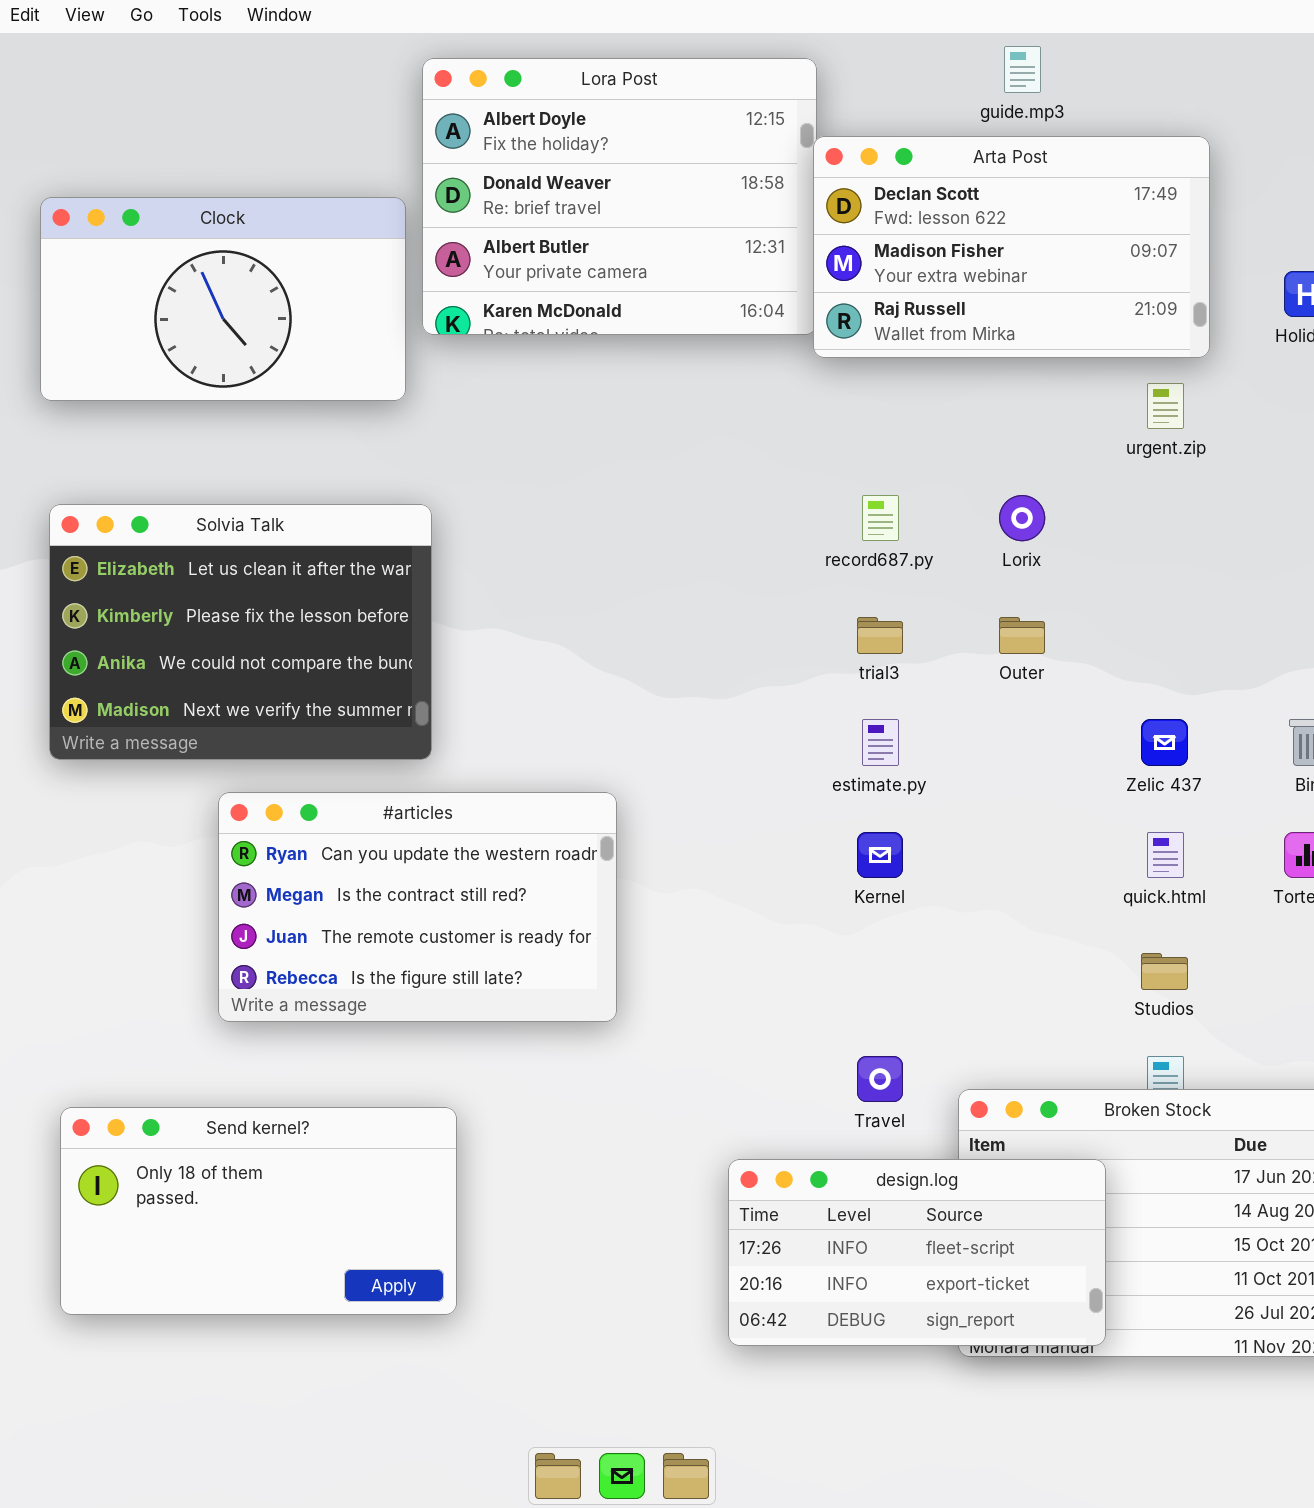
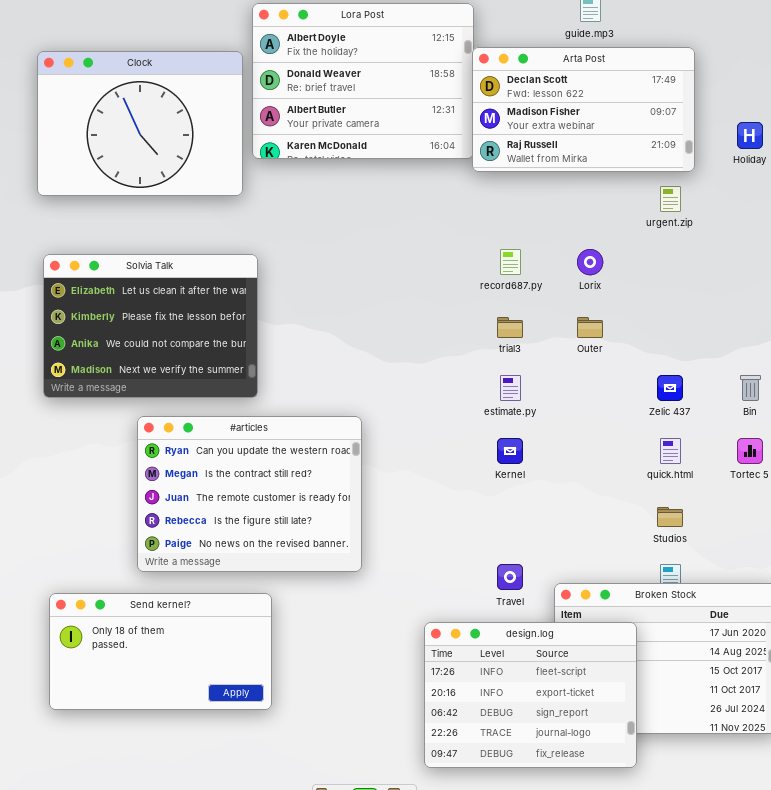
Clock: [40,197,406,401] -> [37,51,243,196], resized
#articles: [218,792,617,1022] -> [137,416,362,572], resized
design.log: [728,1159,1106,1346] -> [424,622,637,768], resized

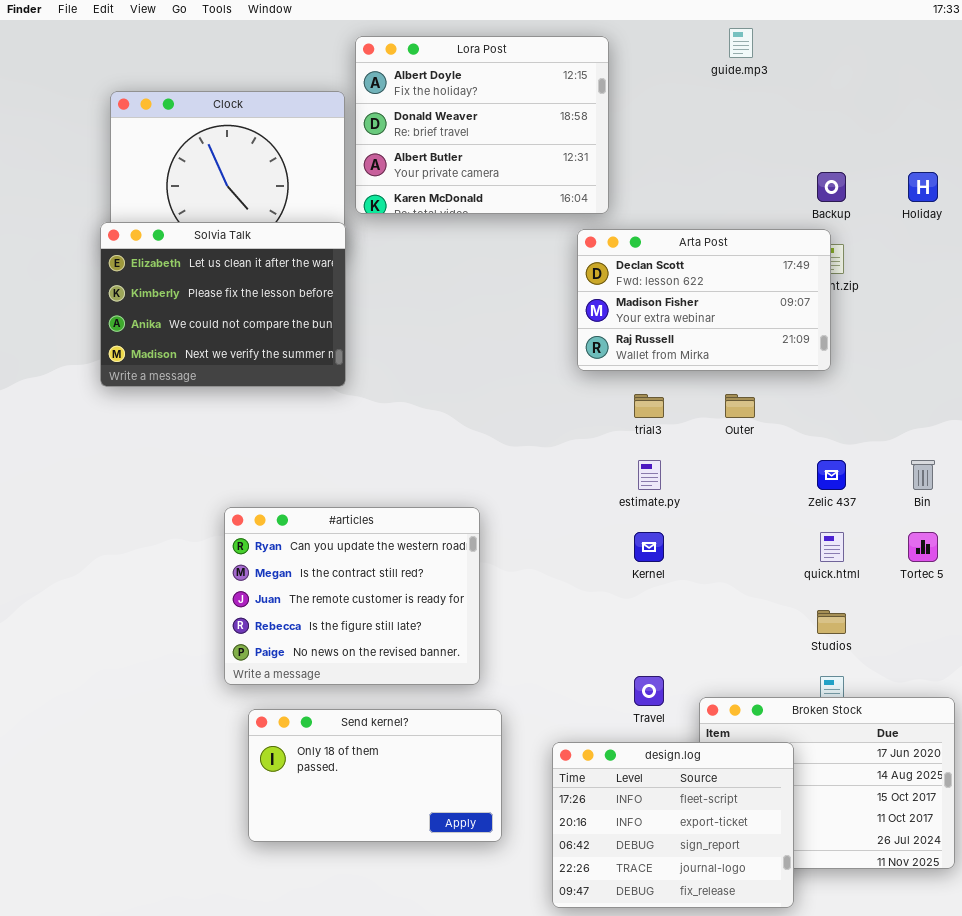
Arta Post: [472,47,695,172] -> [577,229,831,371], moved
Solvia Talk: [43,254,258,398] -> [100,222,346,387], moved
Send kernel?: [49,593,272,710] -> [248,709,502,842], moved

